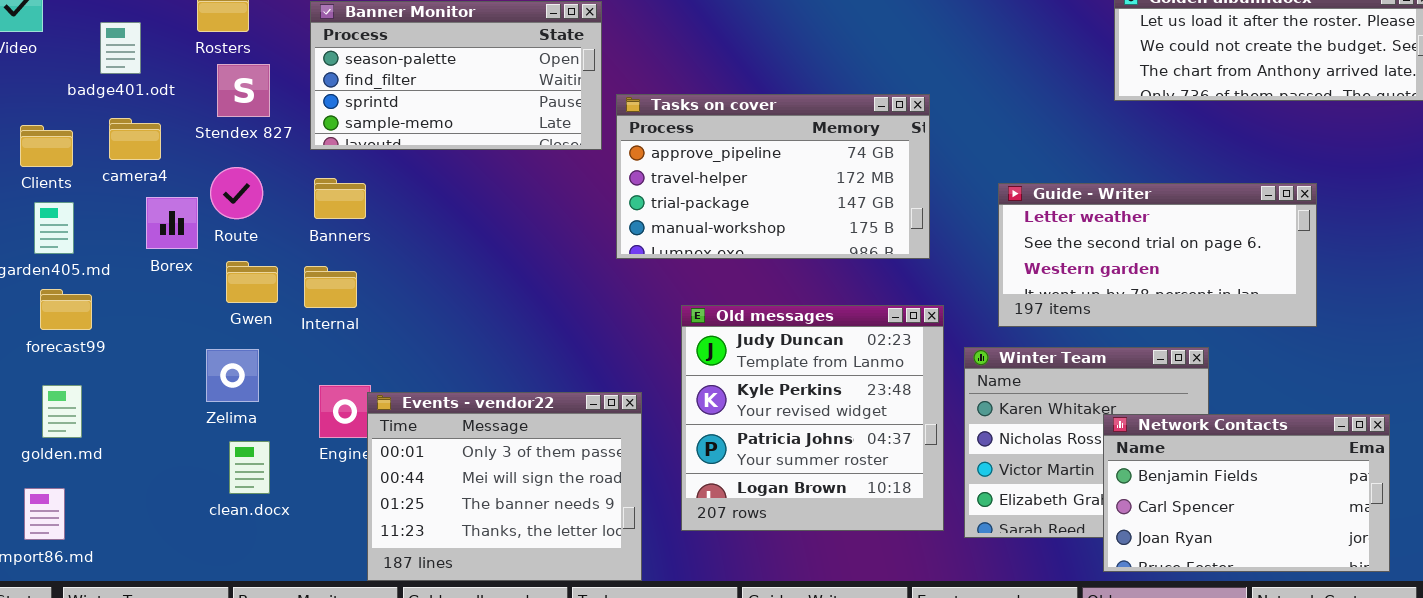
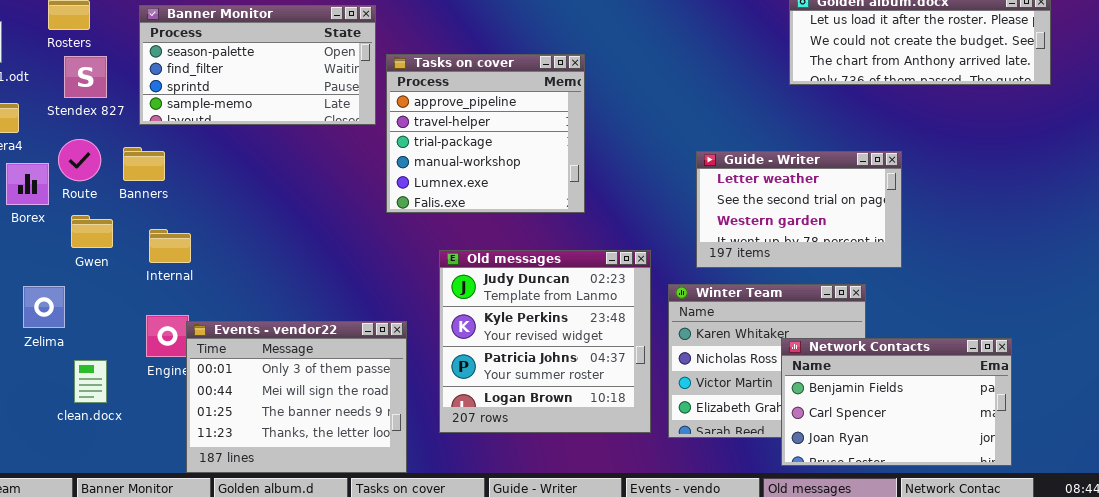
Tasks on cover: [616,94,930,259] -> [386,54,585,213], resized
Banners: [314,178,366,219] -> [123,147,165,181], moved
Guide - Writer: [998,183,1317,327] -> [696,151,902,268], resized
Internal: [304,266,357,308] -> [149,229,191,263], moved
Zelima: [206,349,259,402] -> [23,286,65,328], moved

